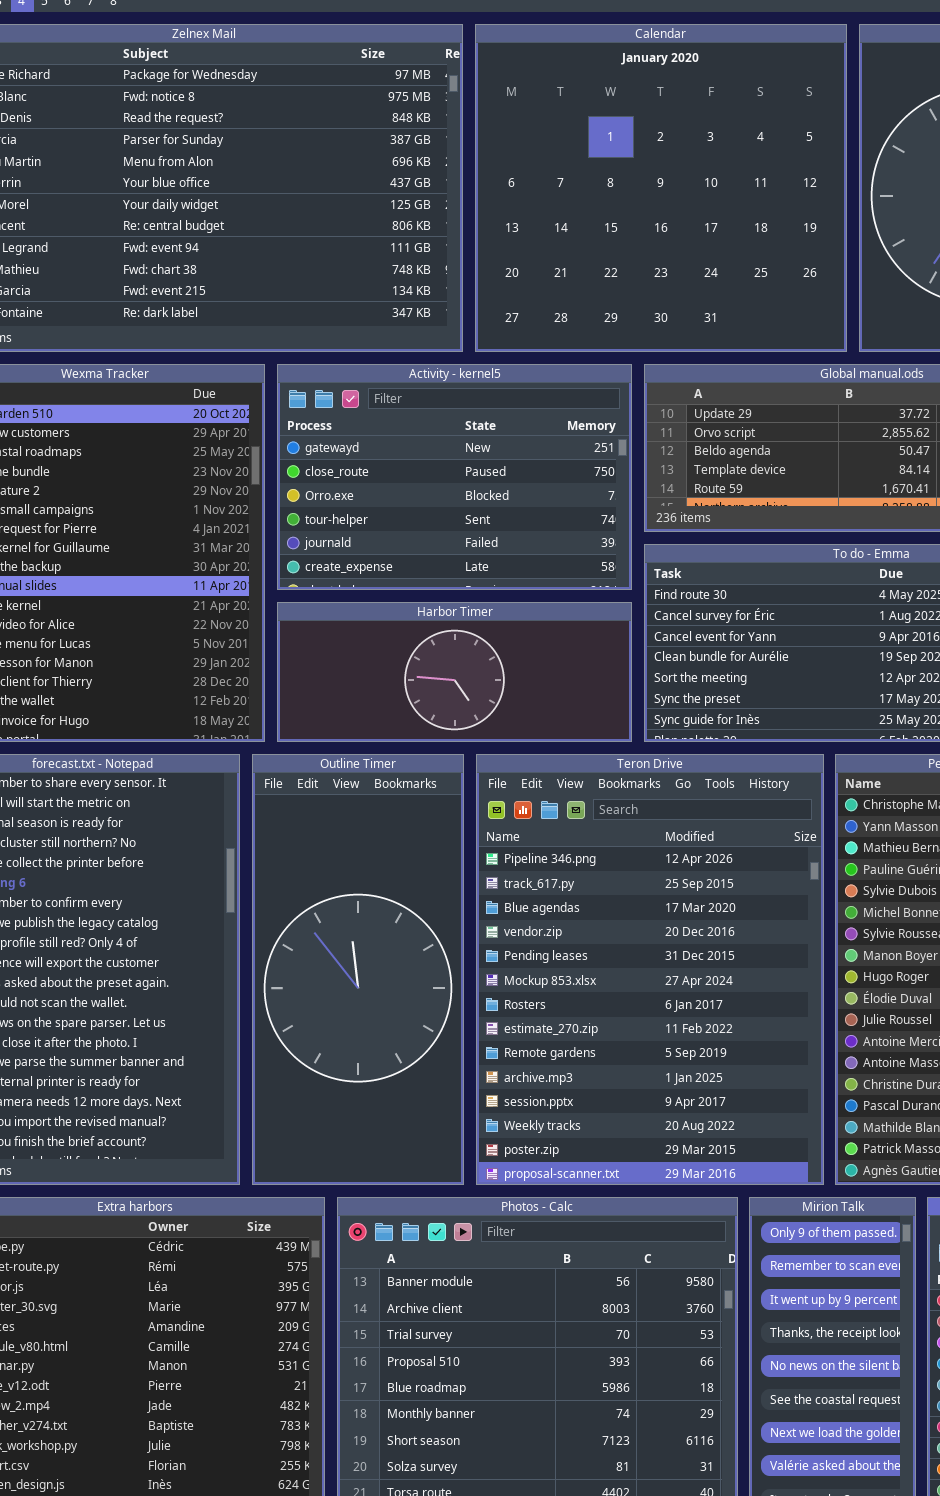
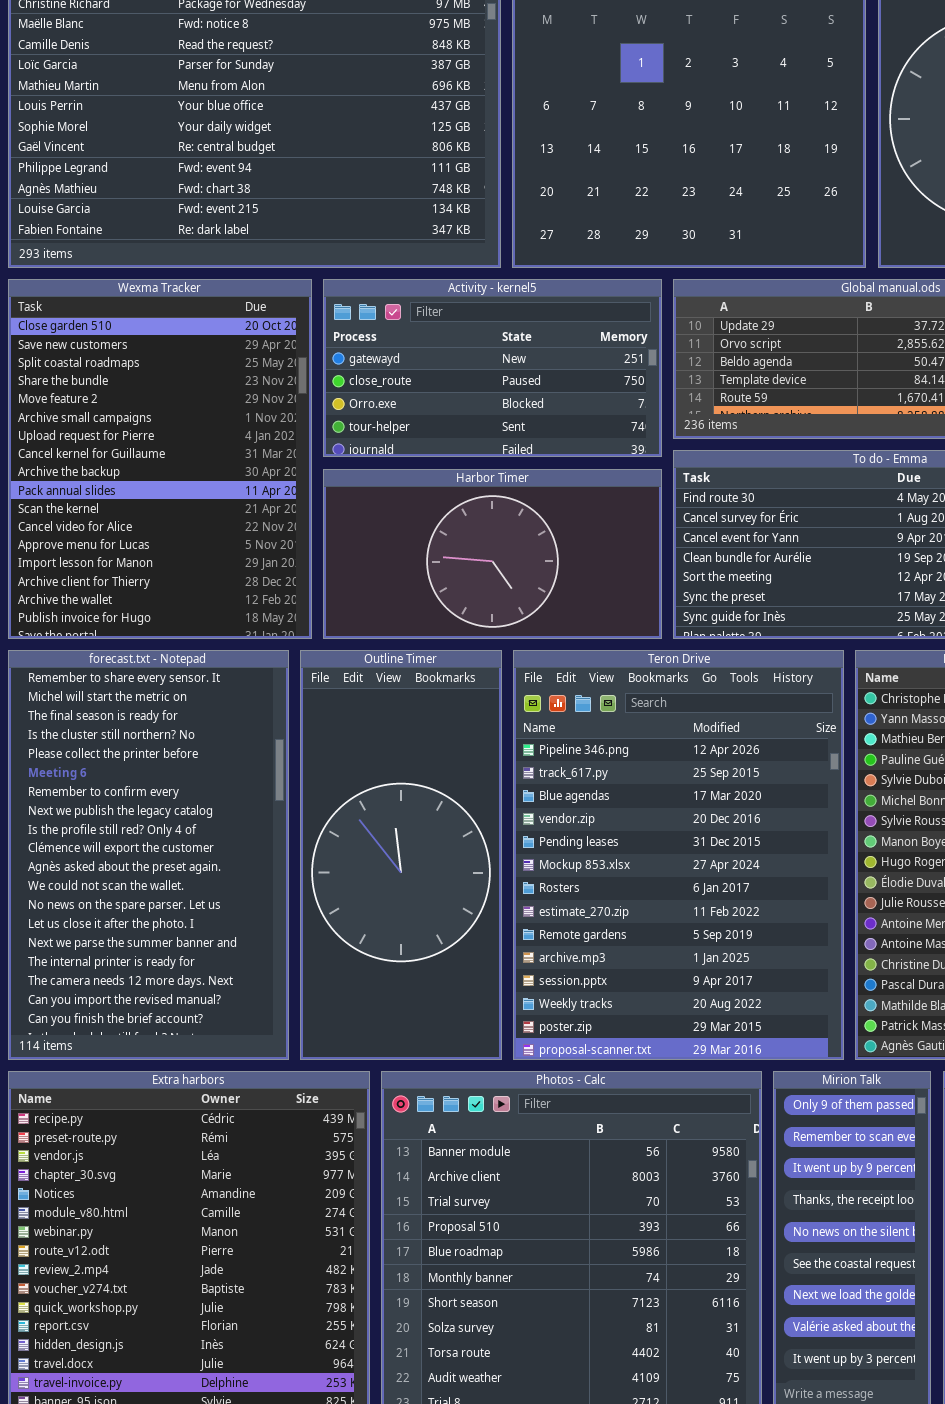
Activity - kernel5: [277,364,632,590] -> [323,279,662,457], resized
Harbor Timer: [277,602,632,742] -> [323,469,662,639], resized

